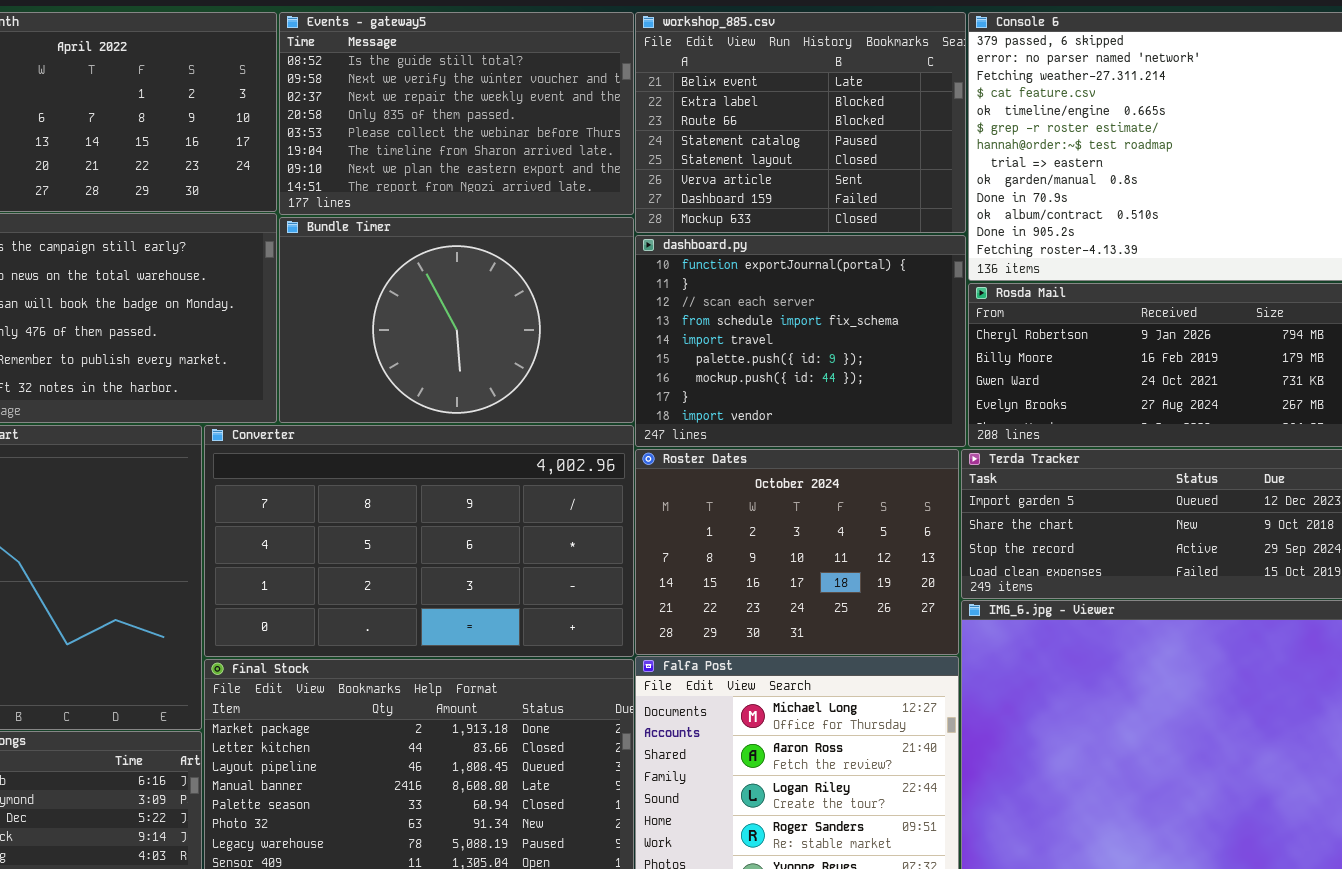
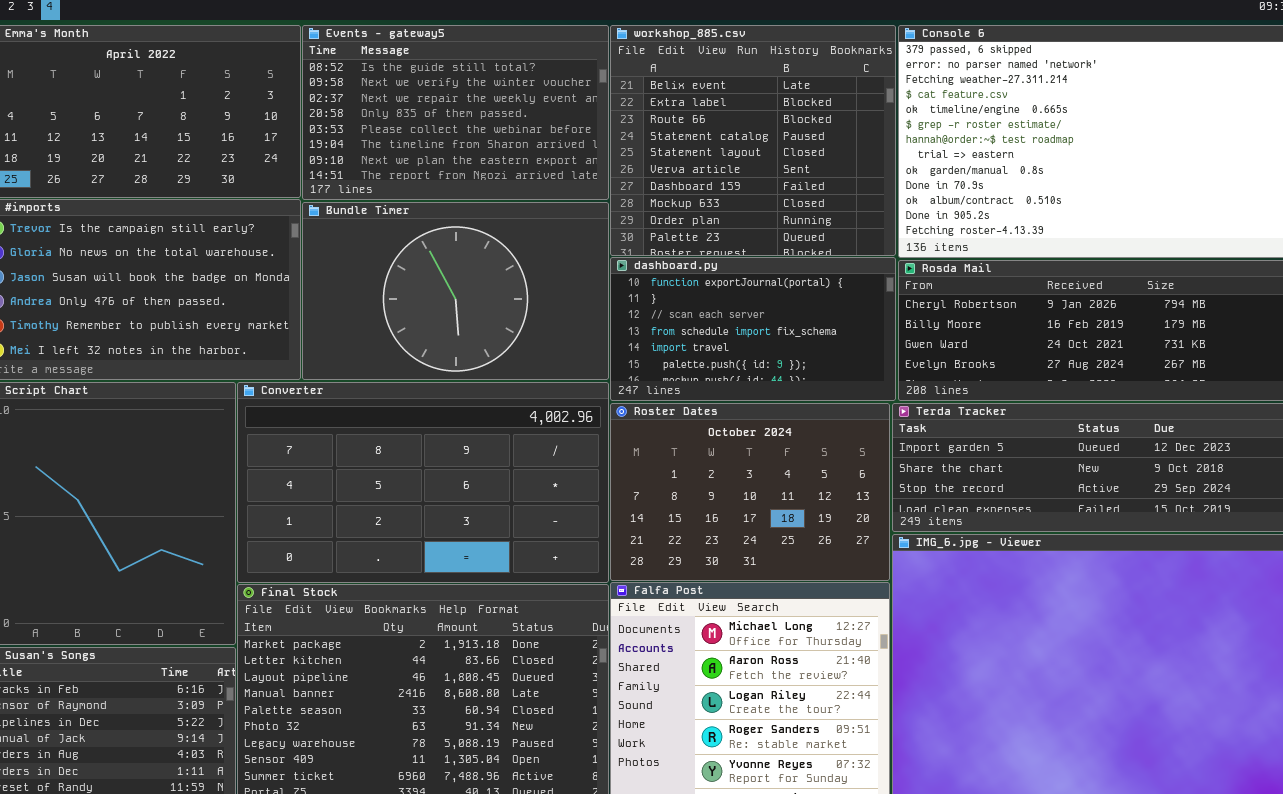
workshop_885.csv: [635,12,966,233] -> [610,25,896,256], resized
dashboard.py: [635,235,966,447] -> [610,257,896,401], resized

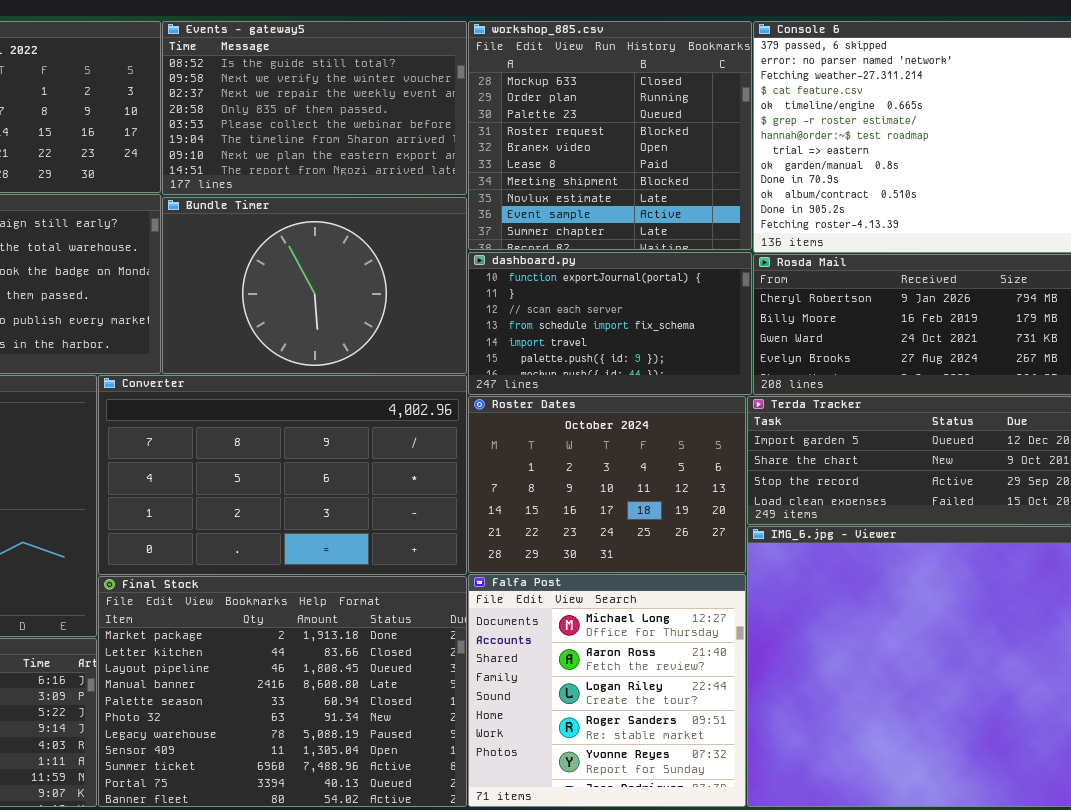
workshop_885.csv: [610,25,896,256] -> [468,21,752,250], scrolled down 7 rows

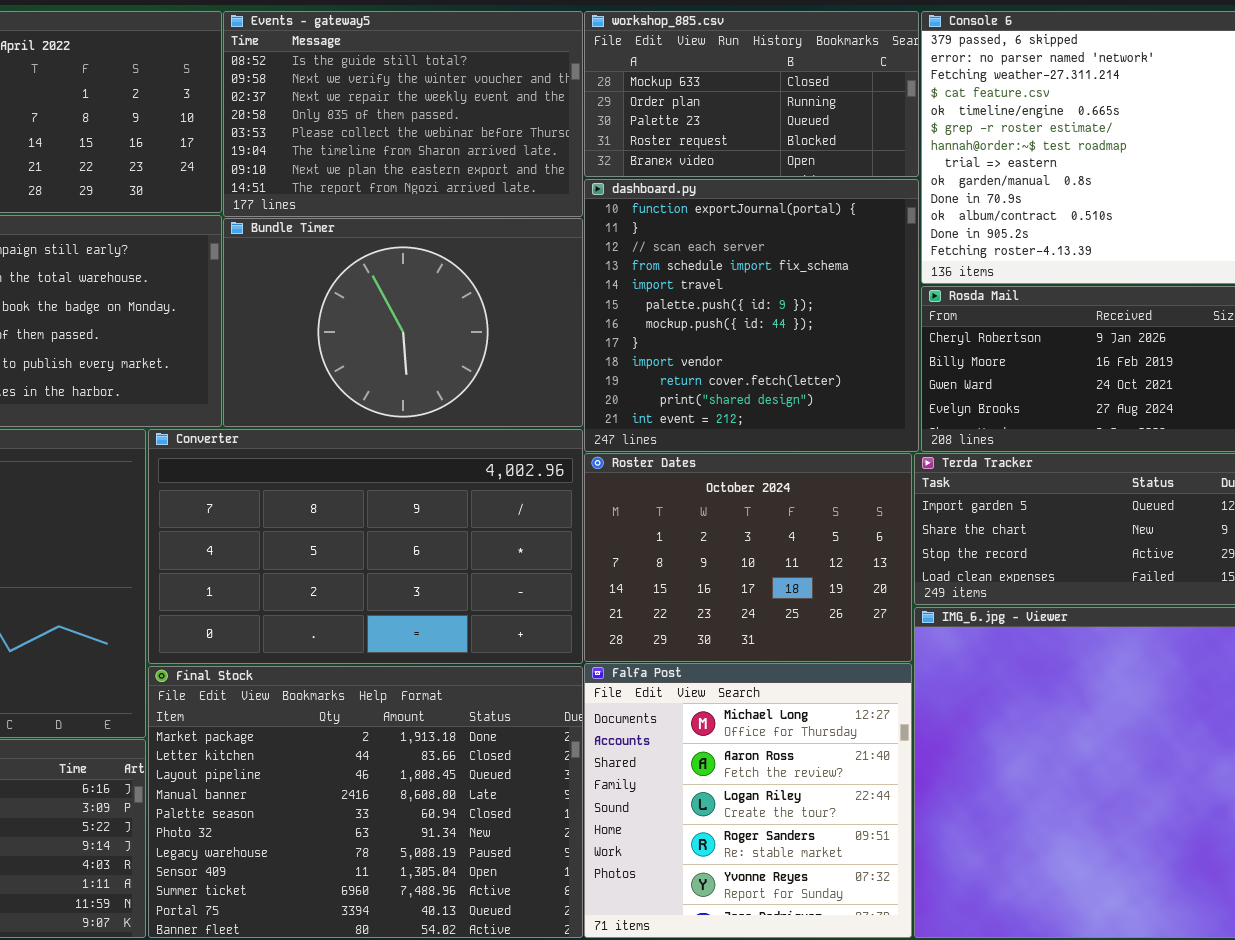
workshop_885.csv: [468,21,752,250] -> [584,11,919,177], resized
dashboard.py: [468,252,752,395] -> [584,179,919,452], resized

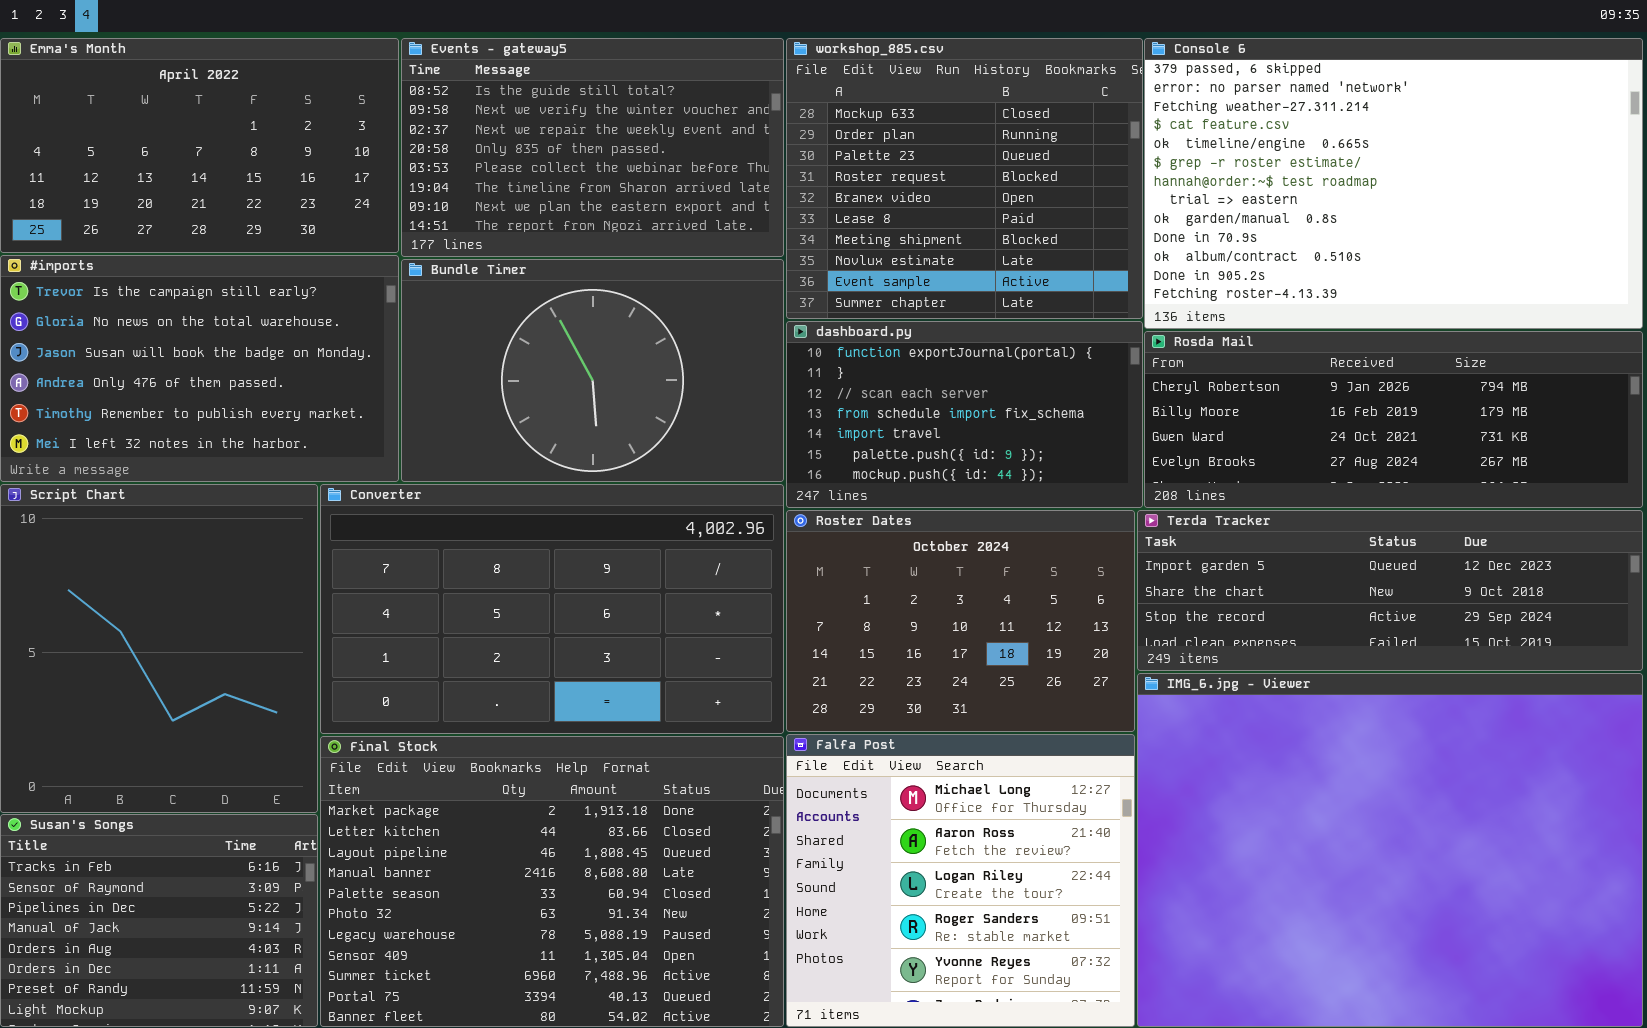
workshop_885.csv: [584,11,919,177] -> [786,38,1143,319], resized
dashboard.py: [584,179,919,452] -> [786,321,1143,508], resized

